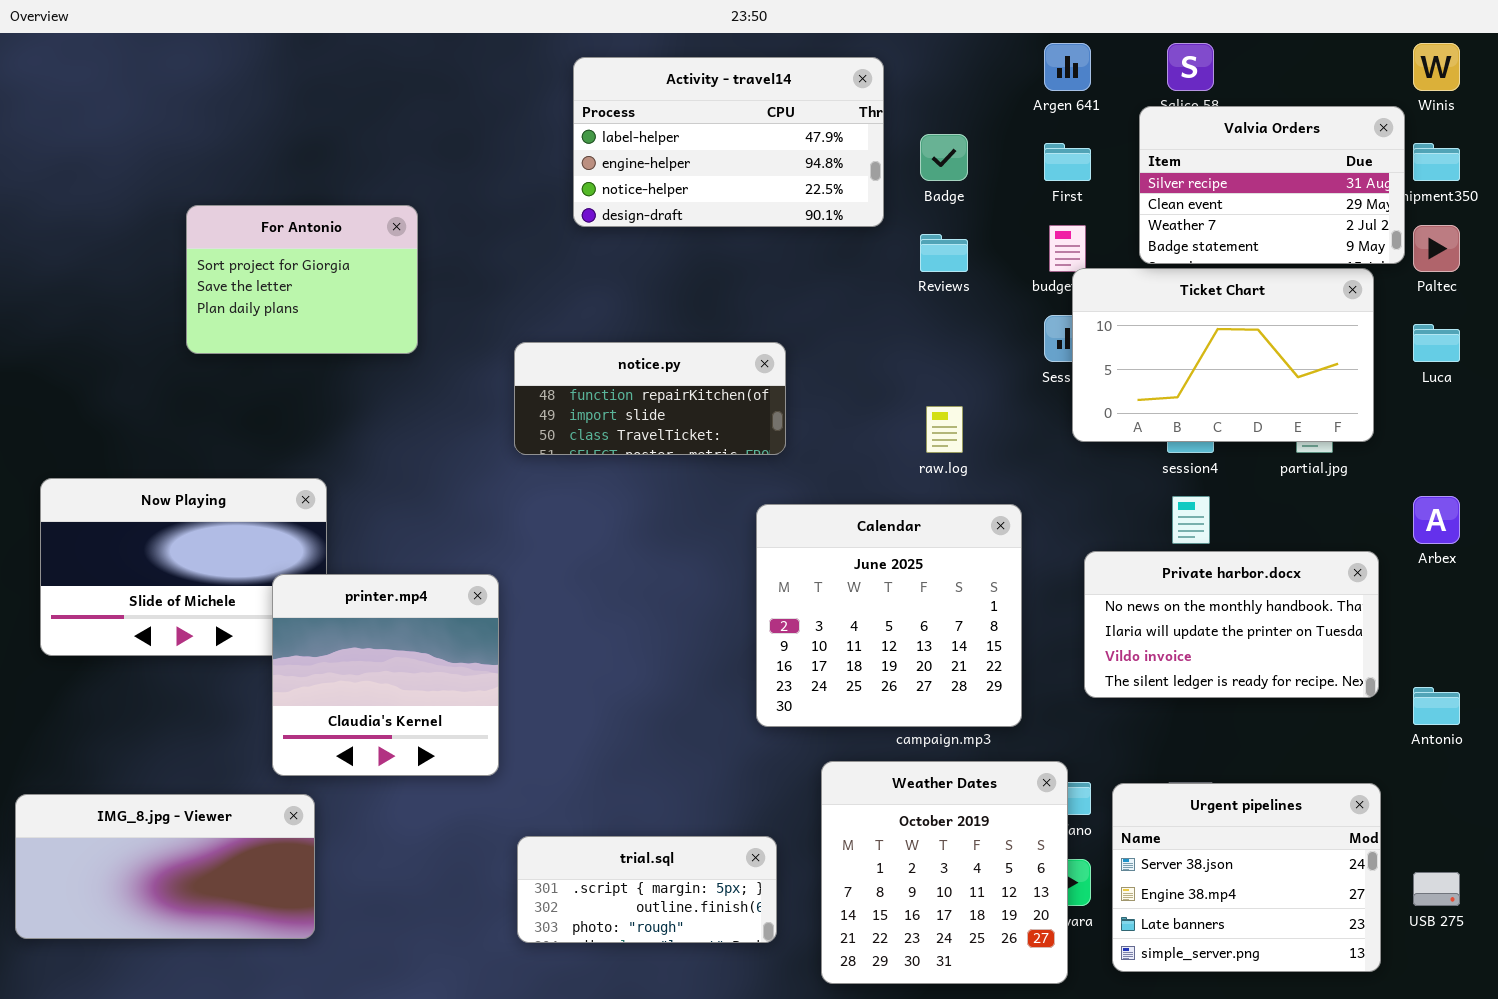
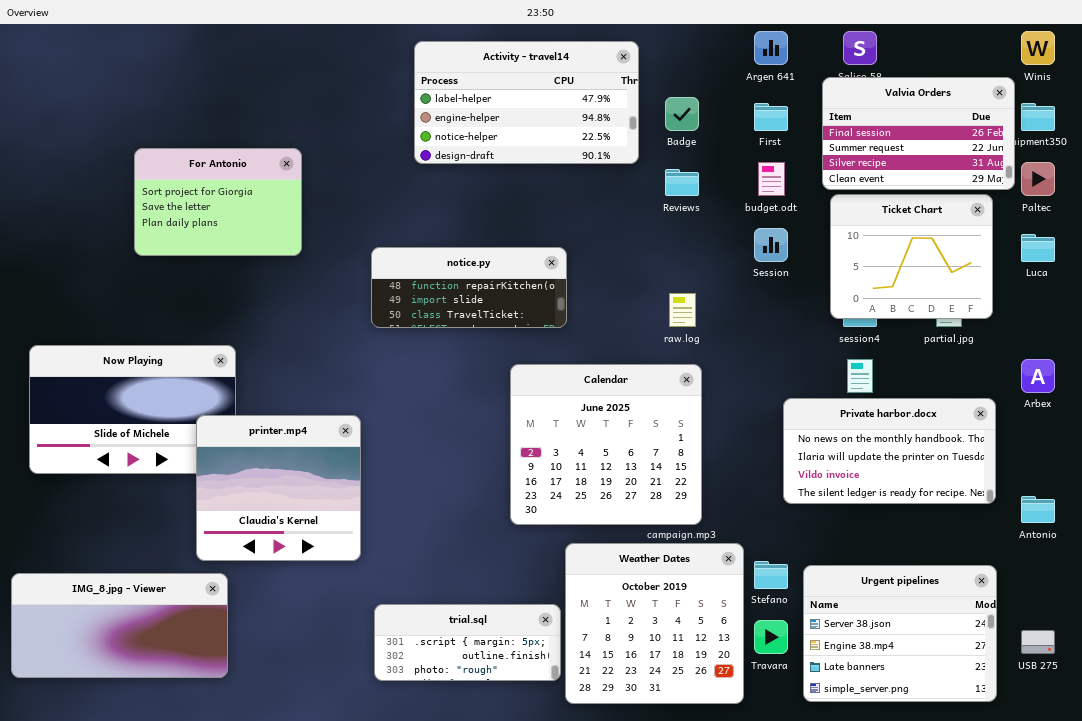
Valvia Orders: [1139,106,1405,264] -> [822,77,1015,190], scrolled up 2 rows
Ticket Chart: [1072,268,1374,442] -> [830,194,993,319], resized
Calendar: [756,504,1022,727] -> [510,364,702,525], moved
Weather Dates: [821,761,1068,984] -> [565,543,744,704], moved

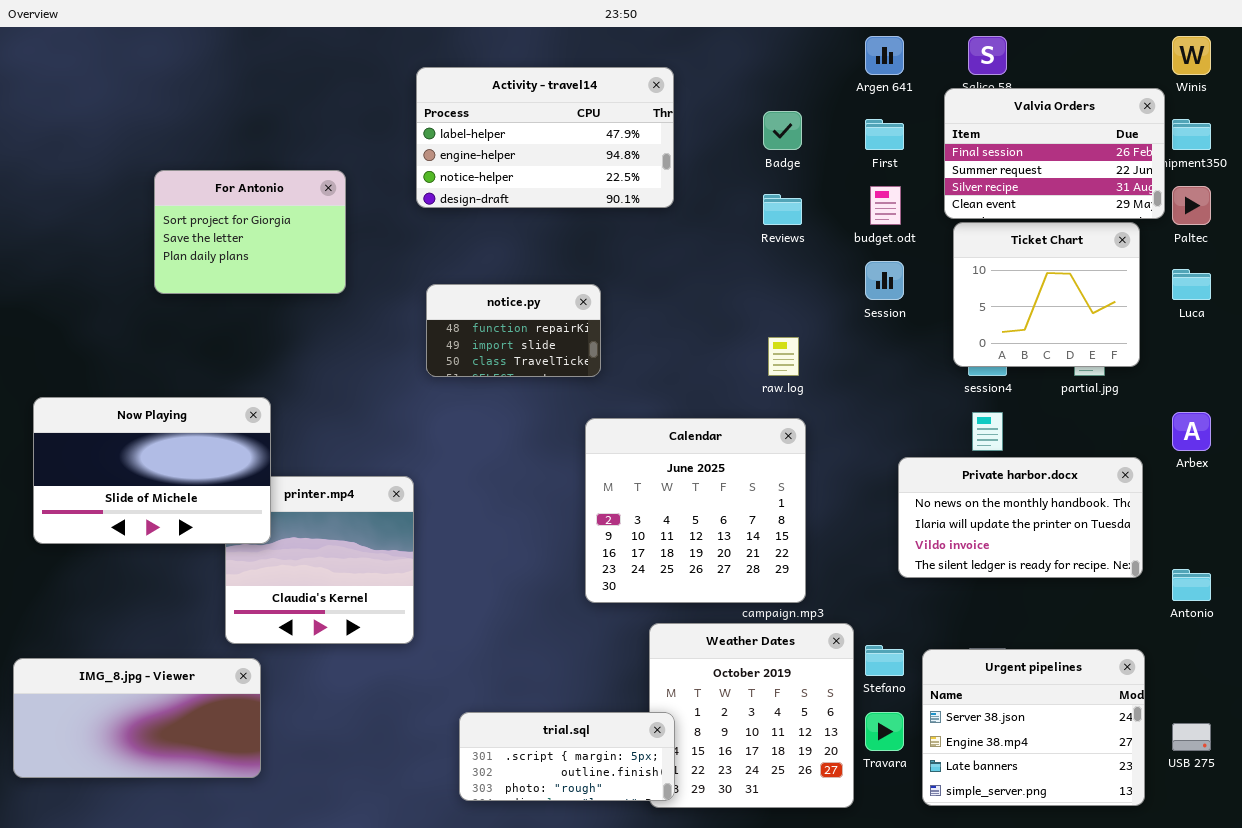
Activity - travel14: [414,41,639,164] -> [416,67,674,208], moved
notice.py: [371,247,567,328] -> [426,284,601,377], resized
Now Playing: [29,345,236,474] -> [33,397,271,544], raised
trial.sql: [374,604,561,681] -> [459,712,675,801], moved

